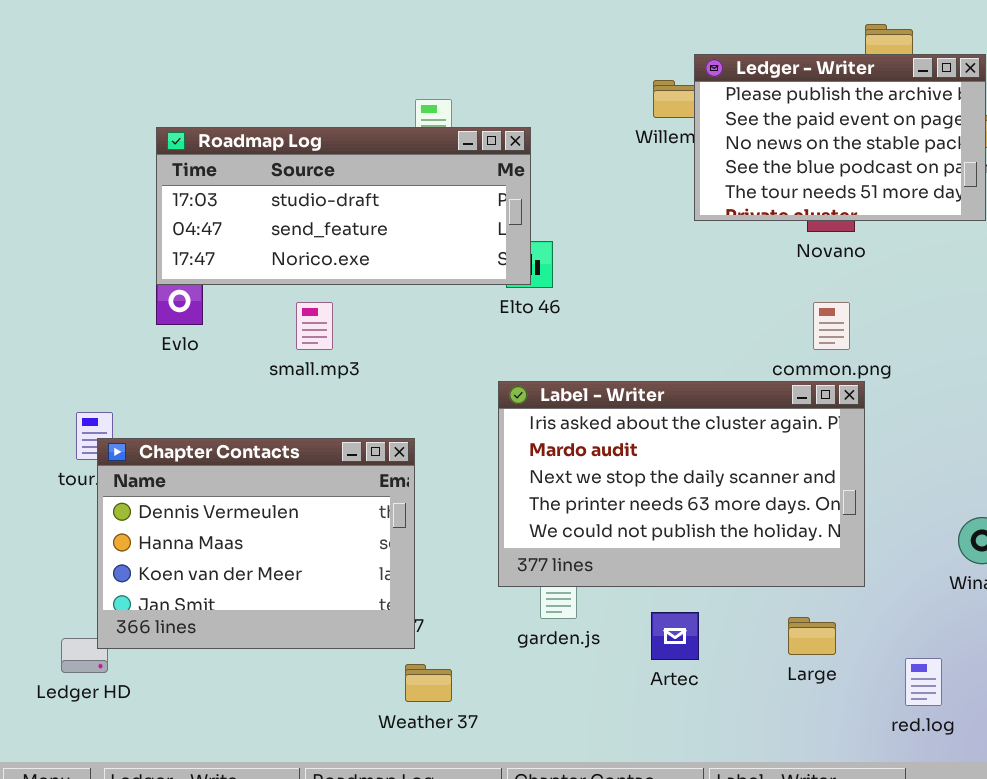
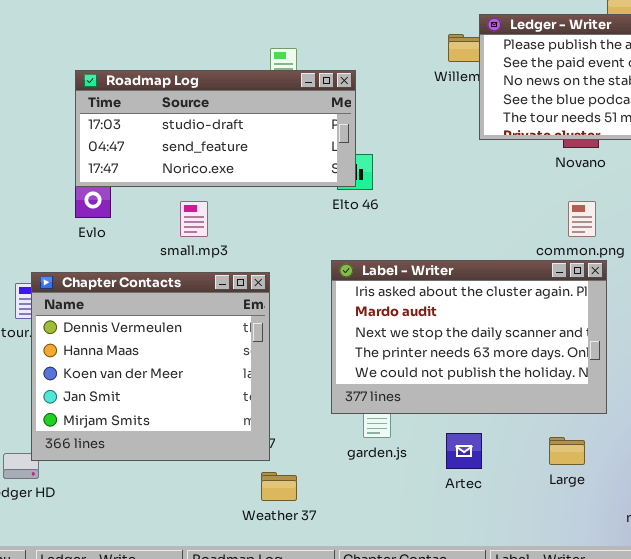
Chapter Contacts: [97,438,415,649] -> [31,272,270,461], resized

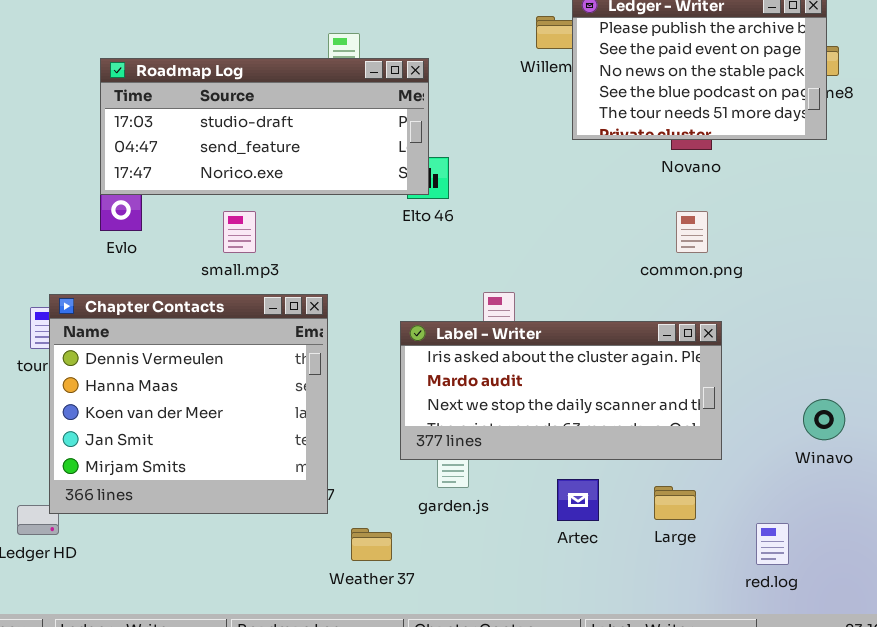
Label - Writer: [331,260,607,414] -> [400,321,722,460], resized
Artec: [446,433,482,469] -> [557,479,599,521], moved
Weather 37: [261,472,297,501] -> [351,528,392,561], moved

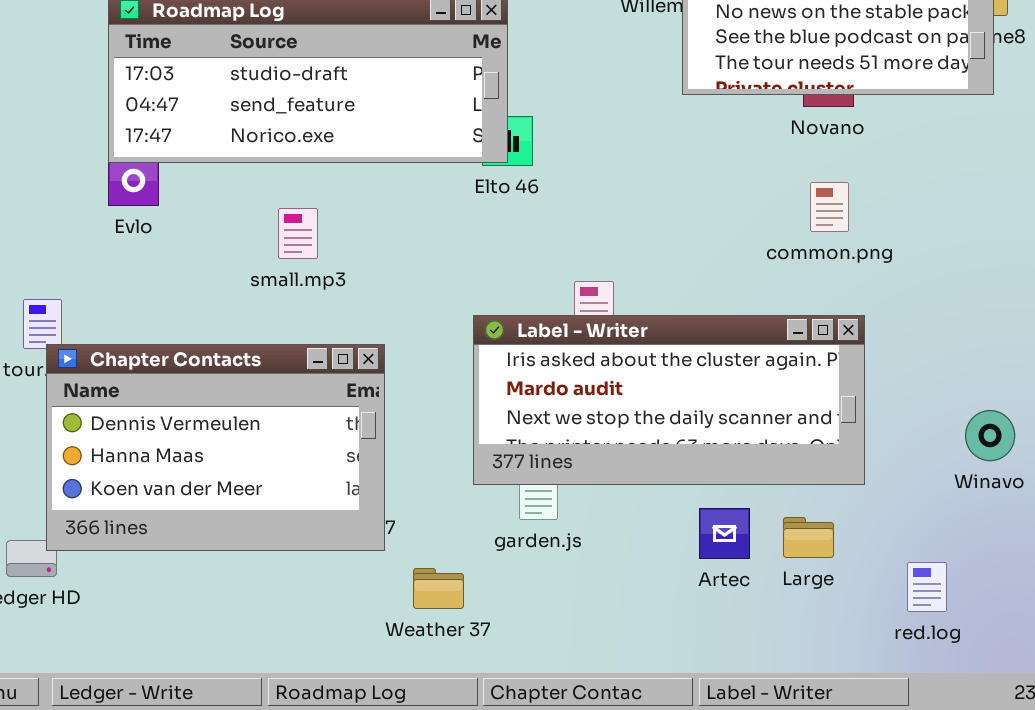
small.mp3: [223,211,256,253] -> [278,208,318,259], moved
Chapter Contacts: [49,294,328,514] -> [46,344,385,551], resized
Artec: [557,479,599,521] -> [699,508,750,559], moved

